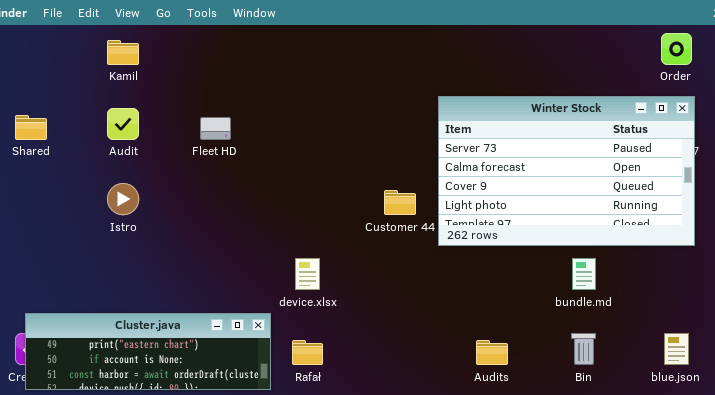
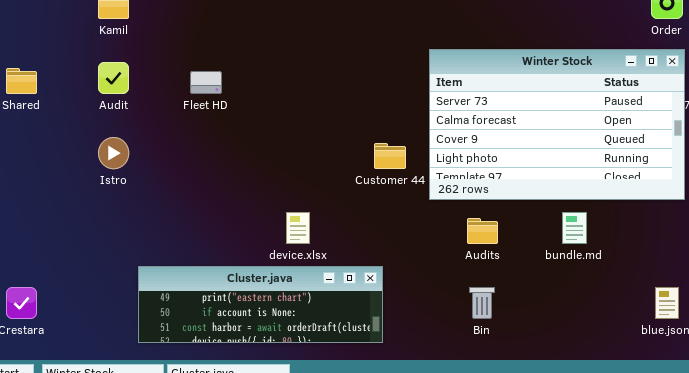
Cluster.java: [25,313,271,390] -> [138,266,383,343], moved
Bin: [571,333,596,365] -> [469,287,495,319], moved
Audits: [476,340,508,365] -> [467,218,498,244], moved

